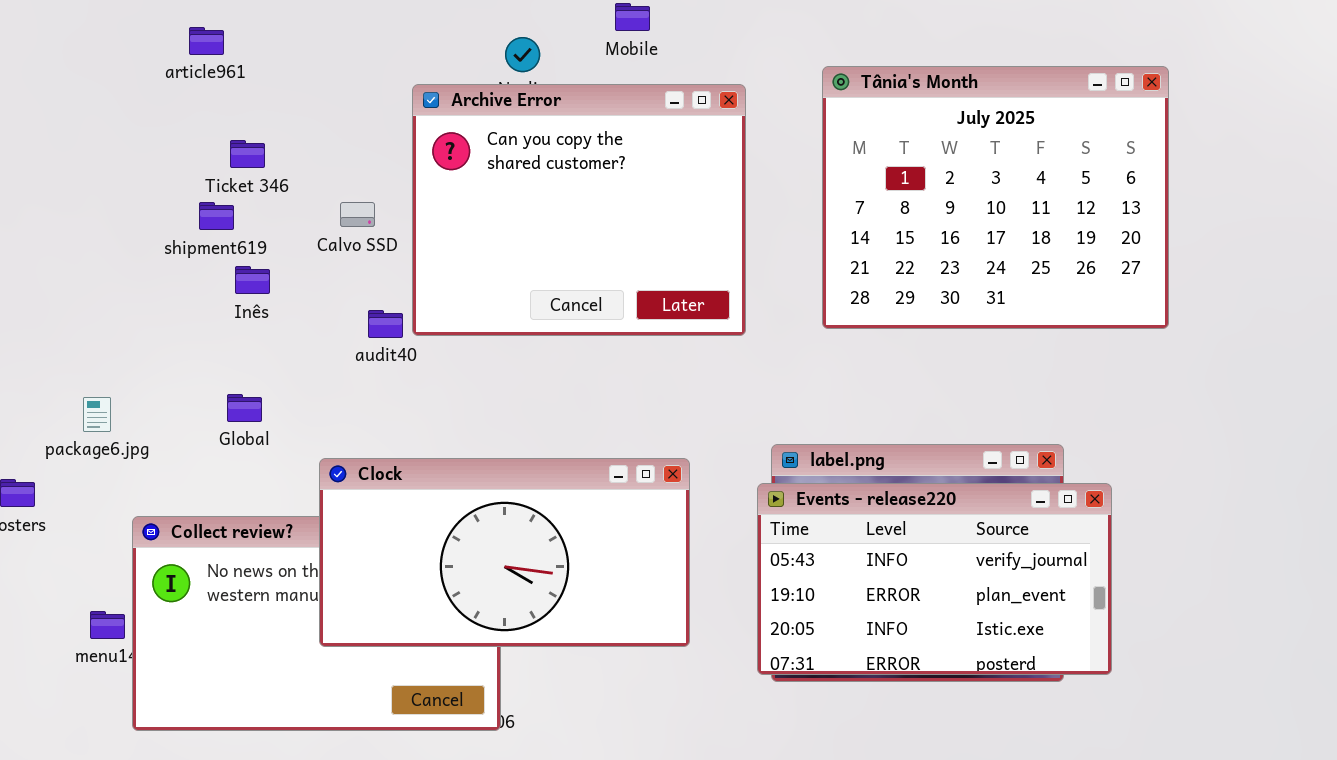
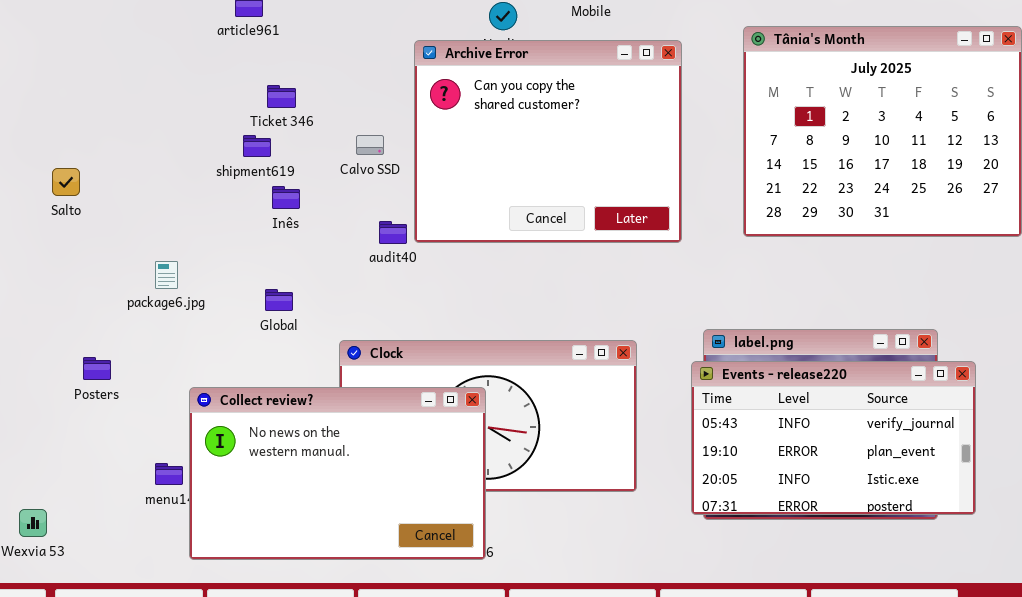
package6.jpg: [83,397,111,432] -> [155,261,178,289], moved
Collect review?: [132,516,501,731] -> [189,387,486,560], raised

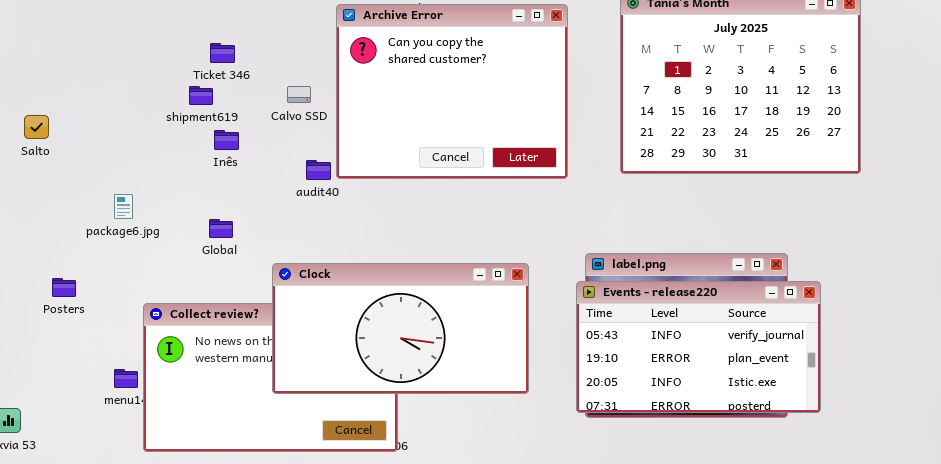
Clock: [339,340,637,492] -> [272,263,529,394], raised

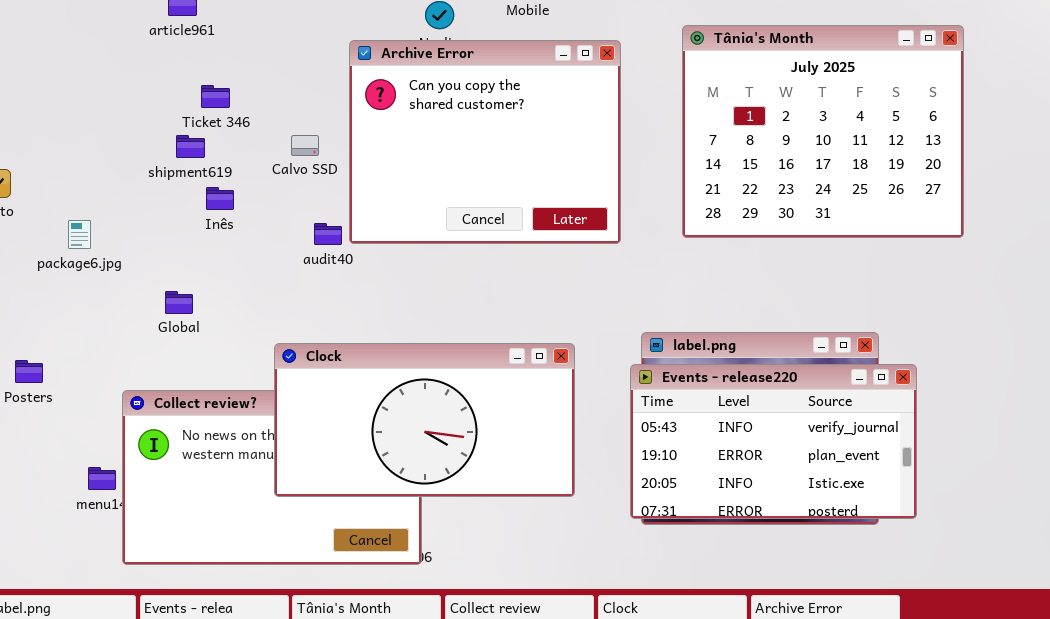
package6.jpg: [114,194,133,219] -> [68,220,91,249], moved
Global: [209,219,233,238] -> [165,291,193,314], moved

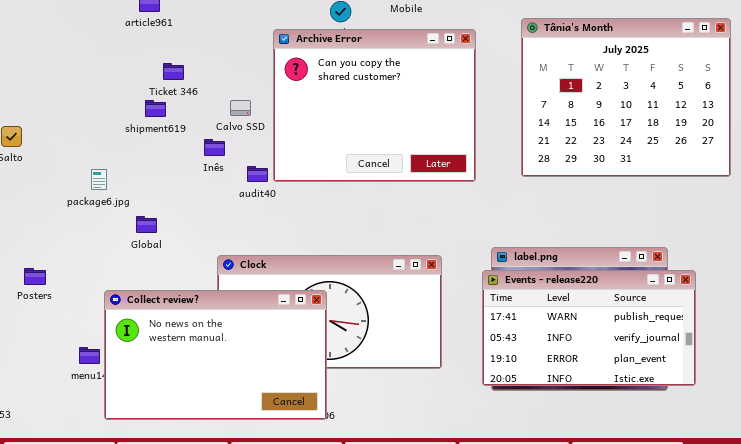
Inês: [206,187,234,210] -> [204,139,225,156], moved
package6.jpg: [68,220,91,249] -> [91,169,107,190], moved
Events - release220: [630,364,917,519] -> [482,270,696,386], scrolled up 1 row
Collect review?: [122,390,422,565] -> [104,290,327,420], raised

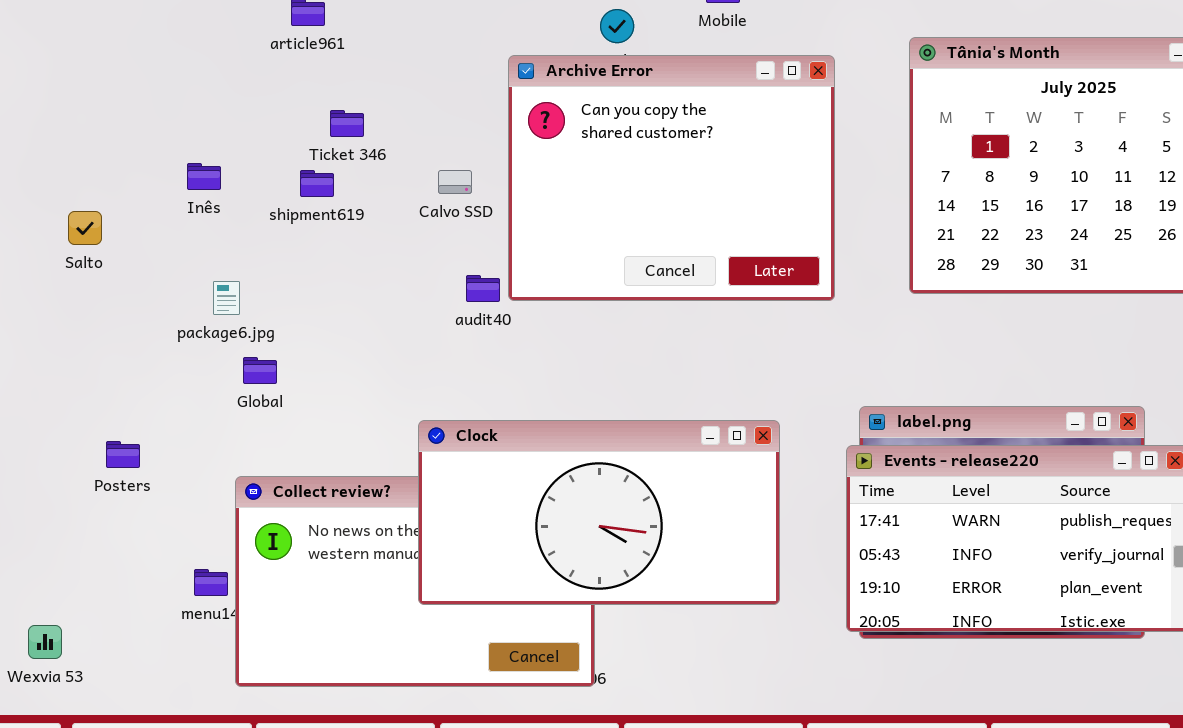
Inês: [204,139,225,156] -> [187,163,221,190], moved
Global: [136,216,157,233] -> [243,357,277,384], moved
Clock: [217,255,442,369] -> [418,420,780,605], raised

